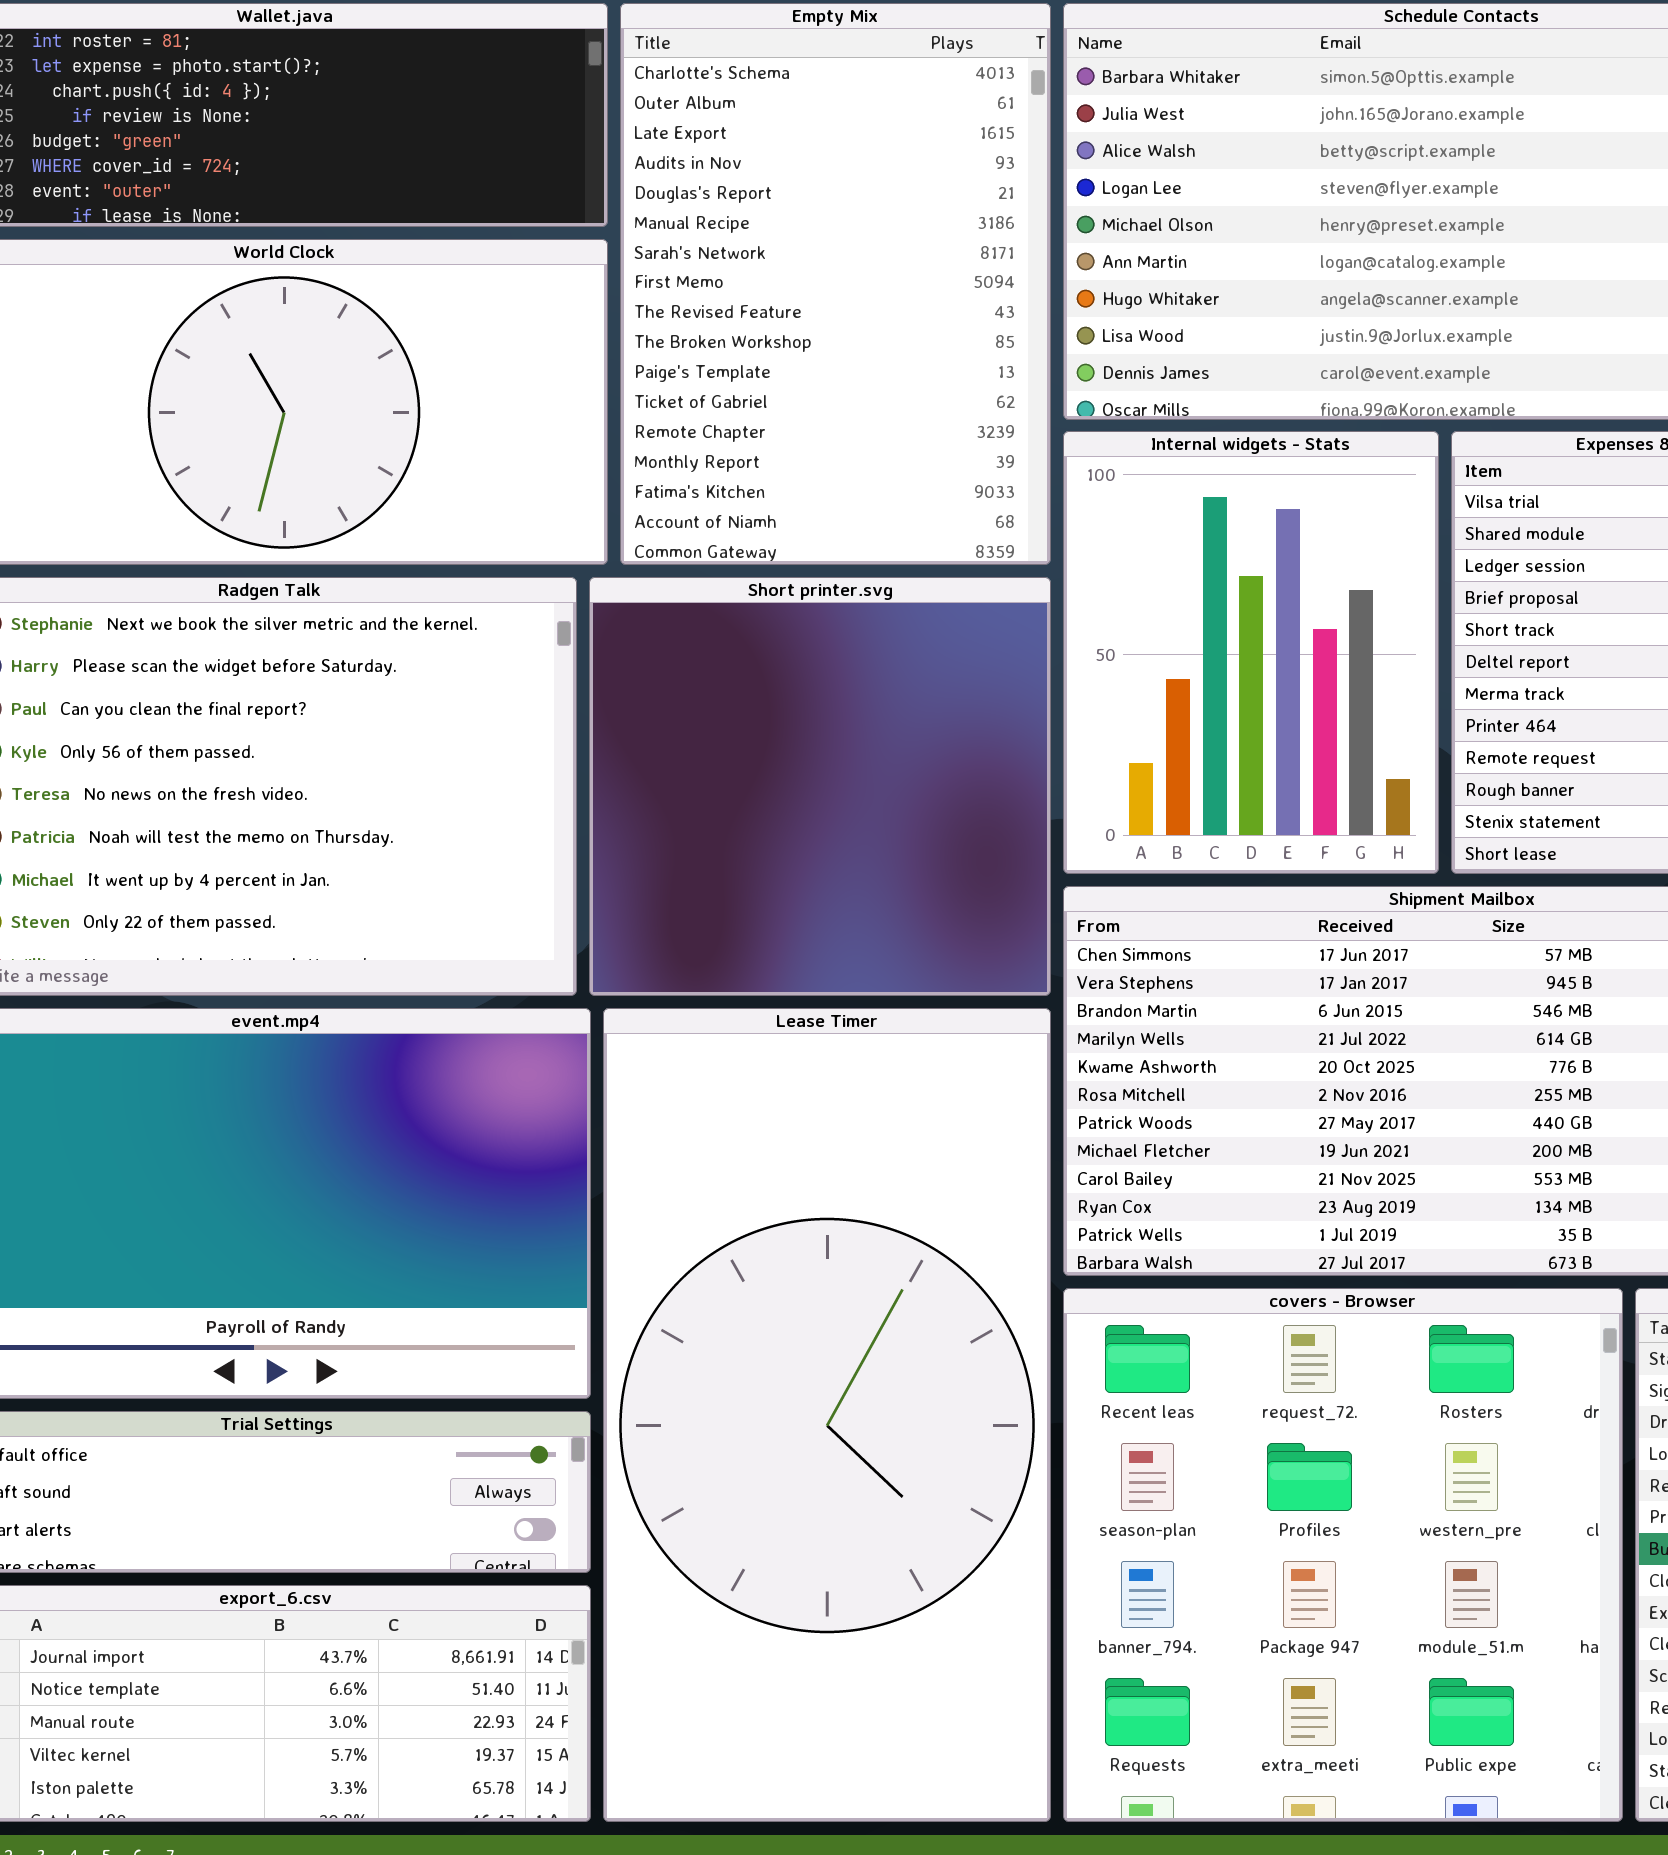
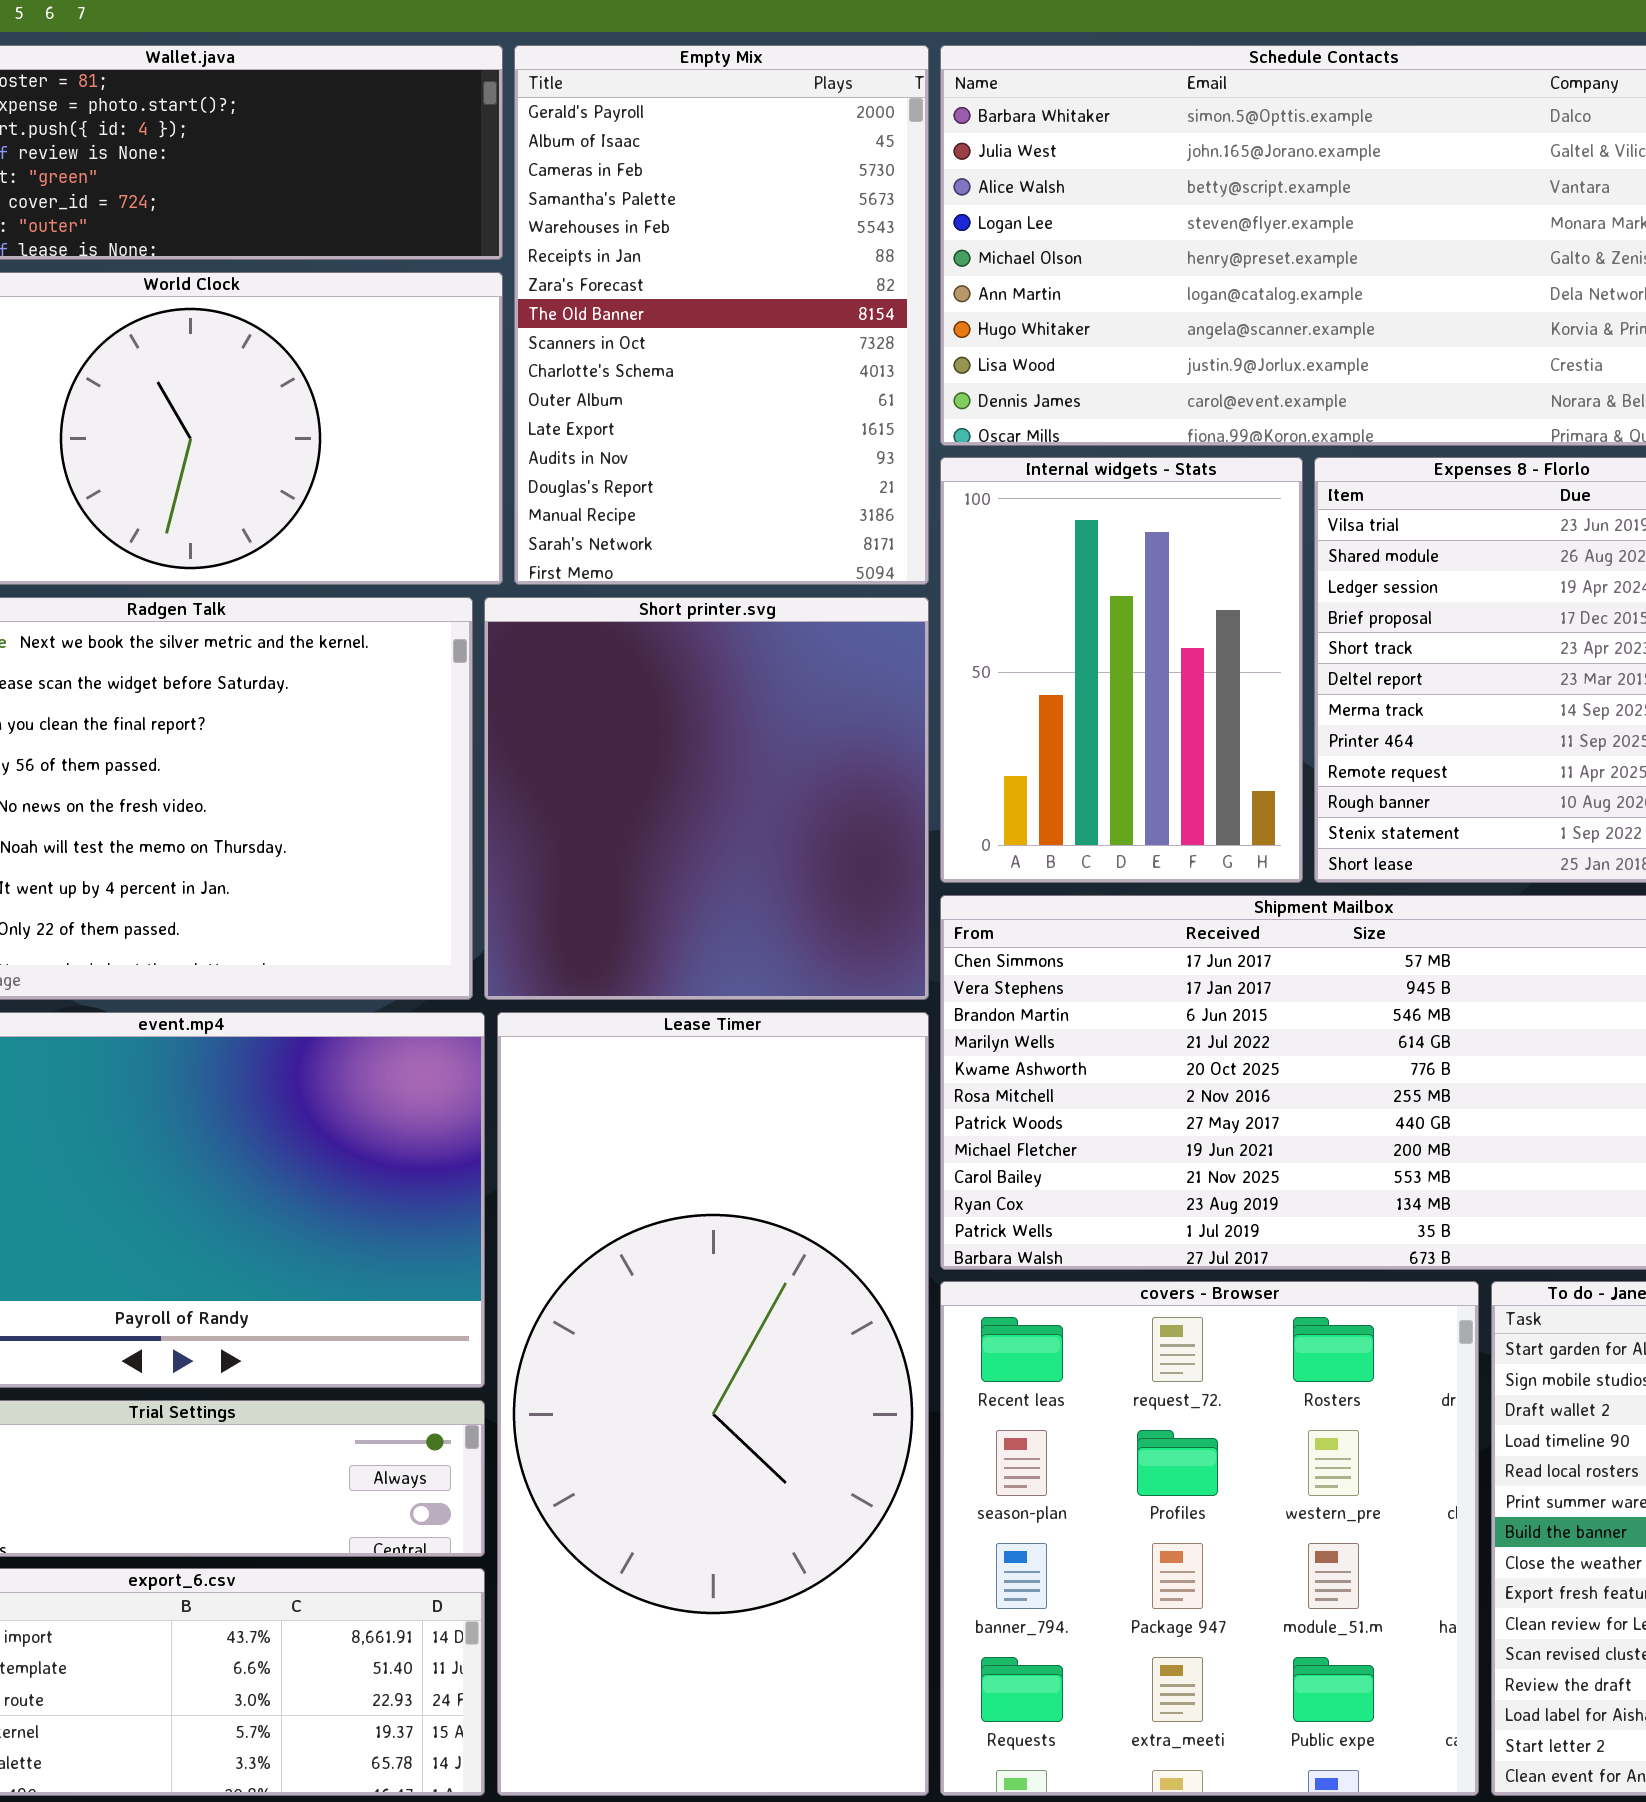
Empty Mix: [620,3,1051,565] -> [514,45,929,585], scrolled up 9 rows

